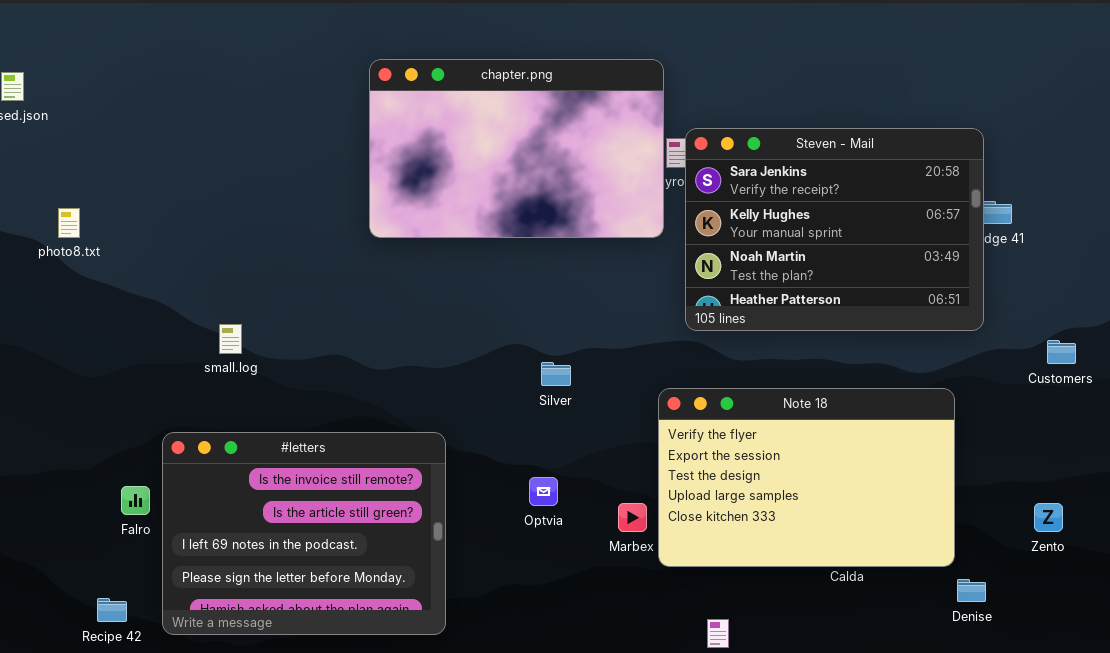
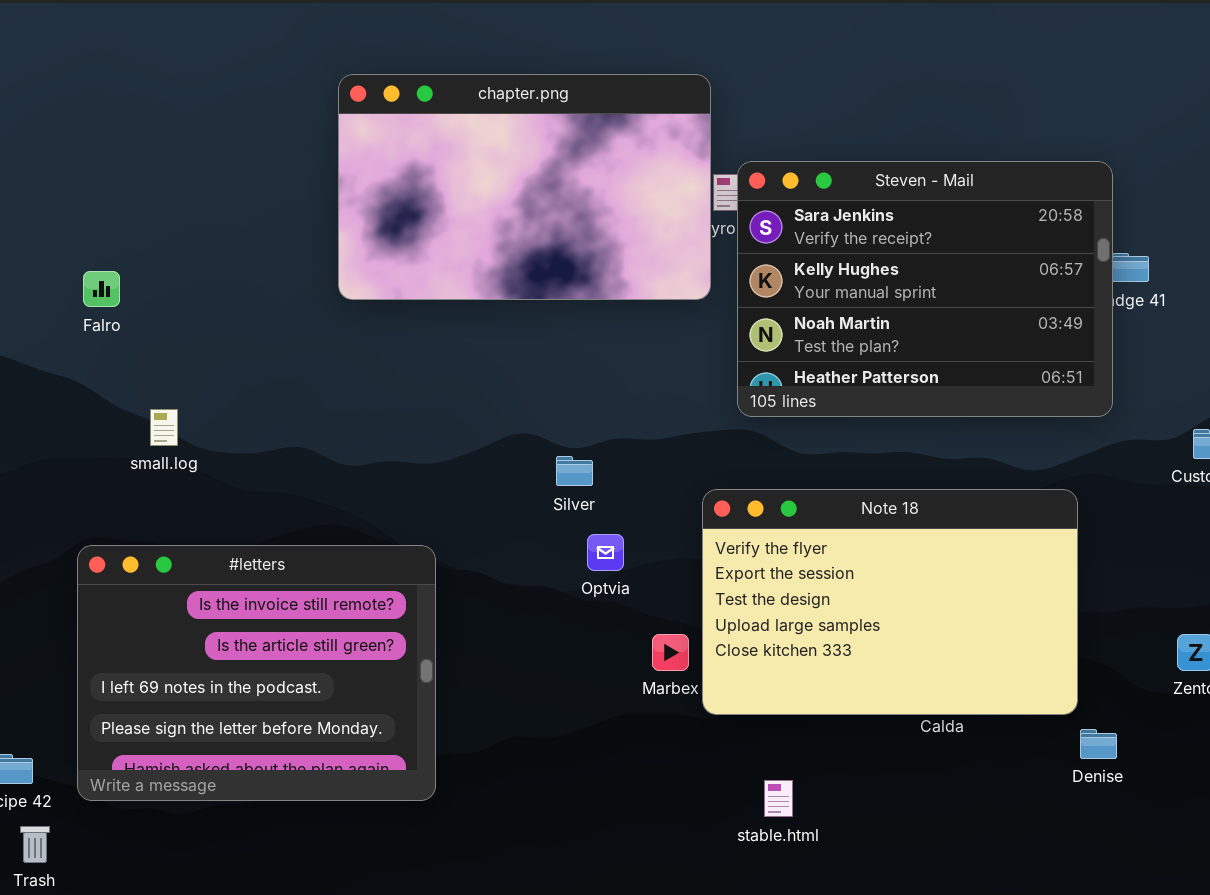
Optvia: [529,477,558,506] -> [587,534,624,571], moved
Falro: [121,486,150,515] -> [83,271,120,307], moved

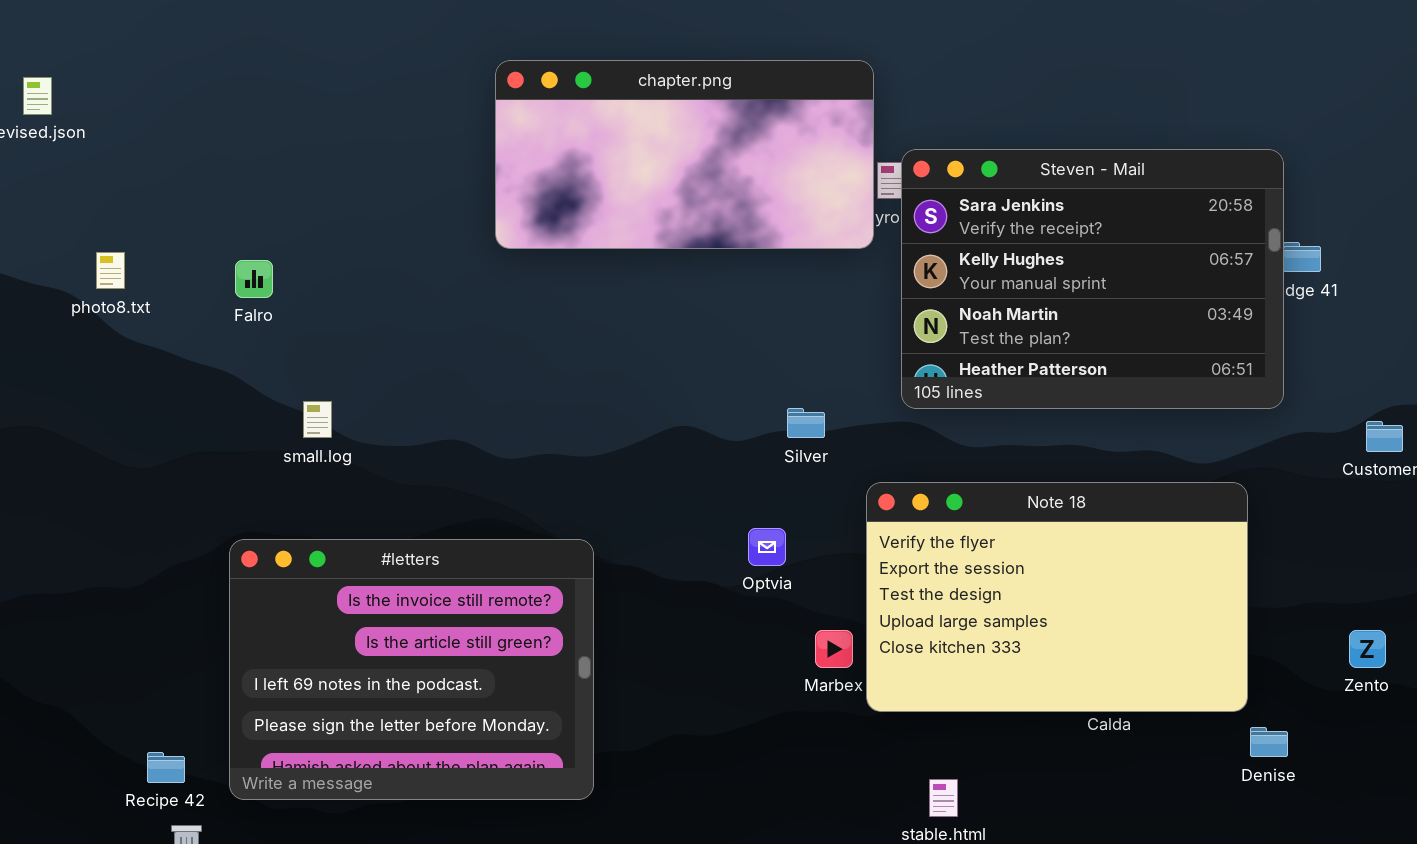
chapter.png: [338,74,711,300] -> [495,60,874,249], resized
Silver: [556,456,593,486] -> [787,408,825,438], moved

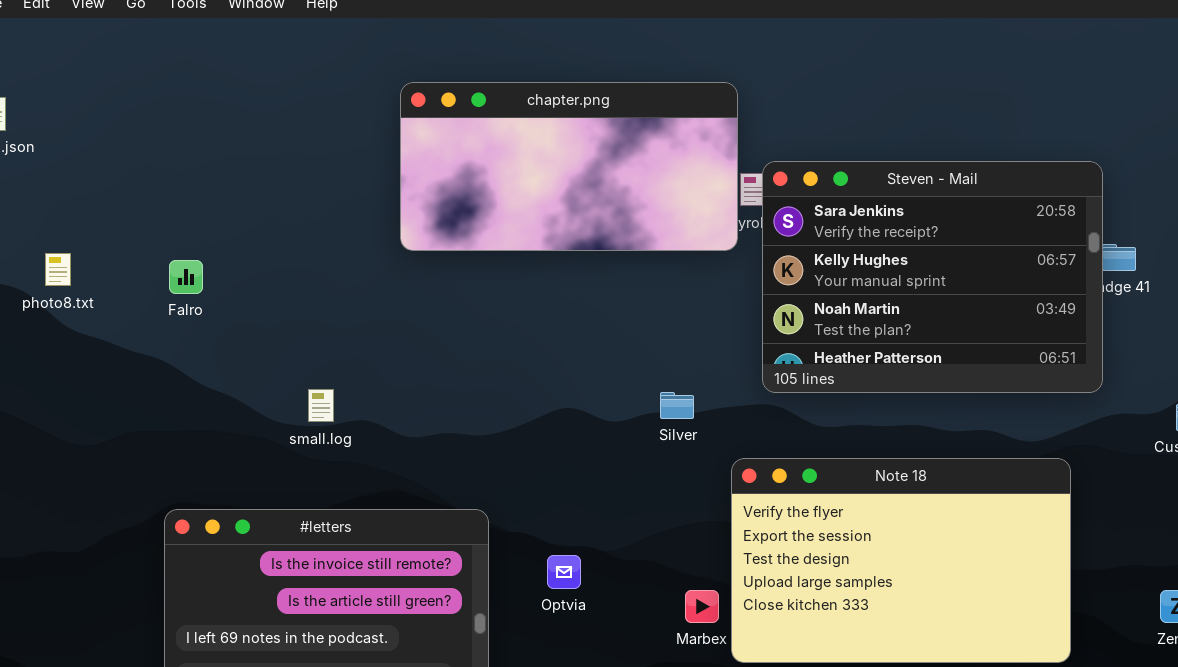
small.log: [303,401,332,438] -> [308,389,334,422], moved
Optvia: [748,528,786,566] -> [547,555,581,589], moved

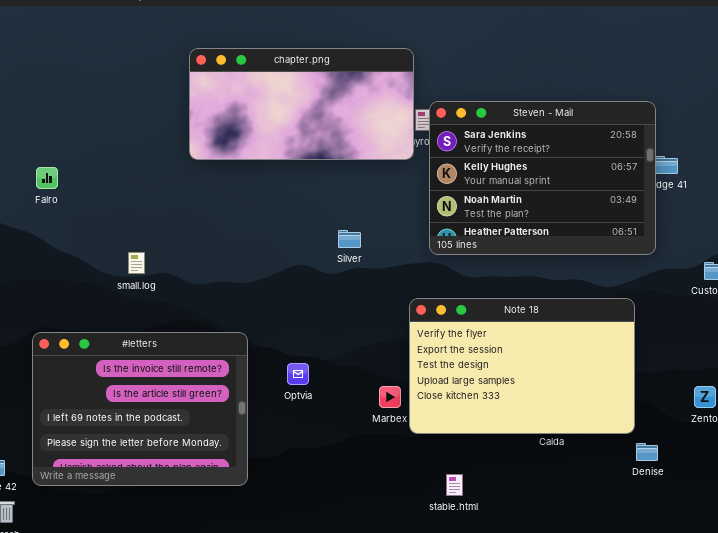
Silver: [660,392,694,419] -> [338,230,361,248], moved

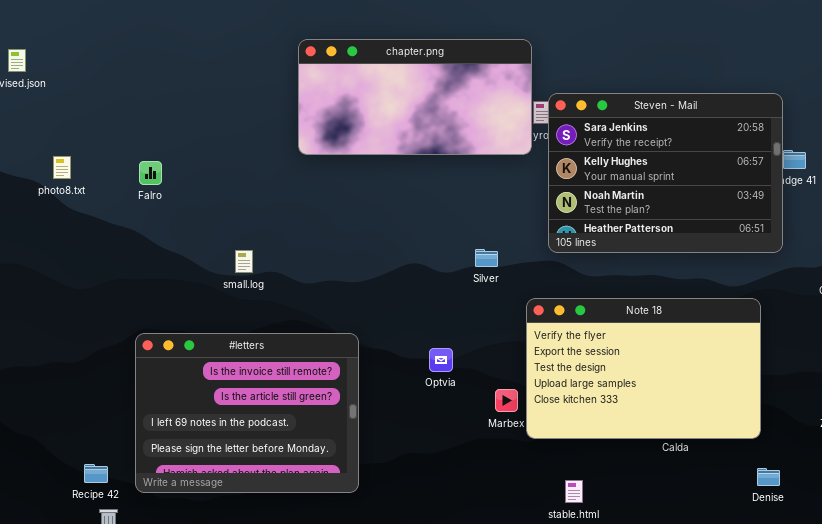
Silver: [338,230,361,248] -> [475,249,498,267], moved
Optvia: [287,363,309,385] -> [429,348,453,372], moved
Denise: [636,443,658,461] -> [757,468,780,486], moved

